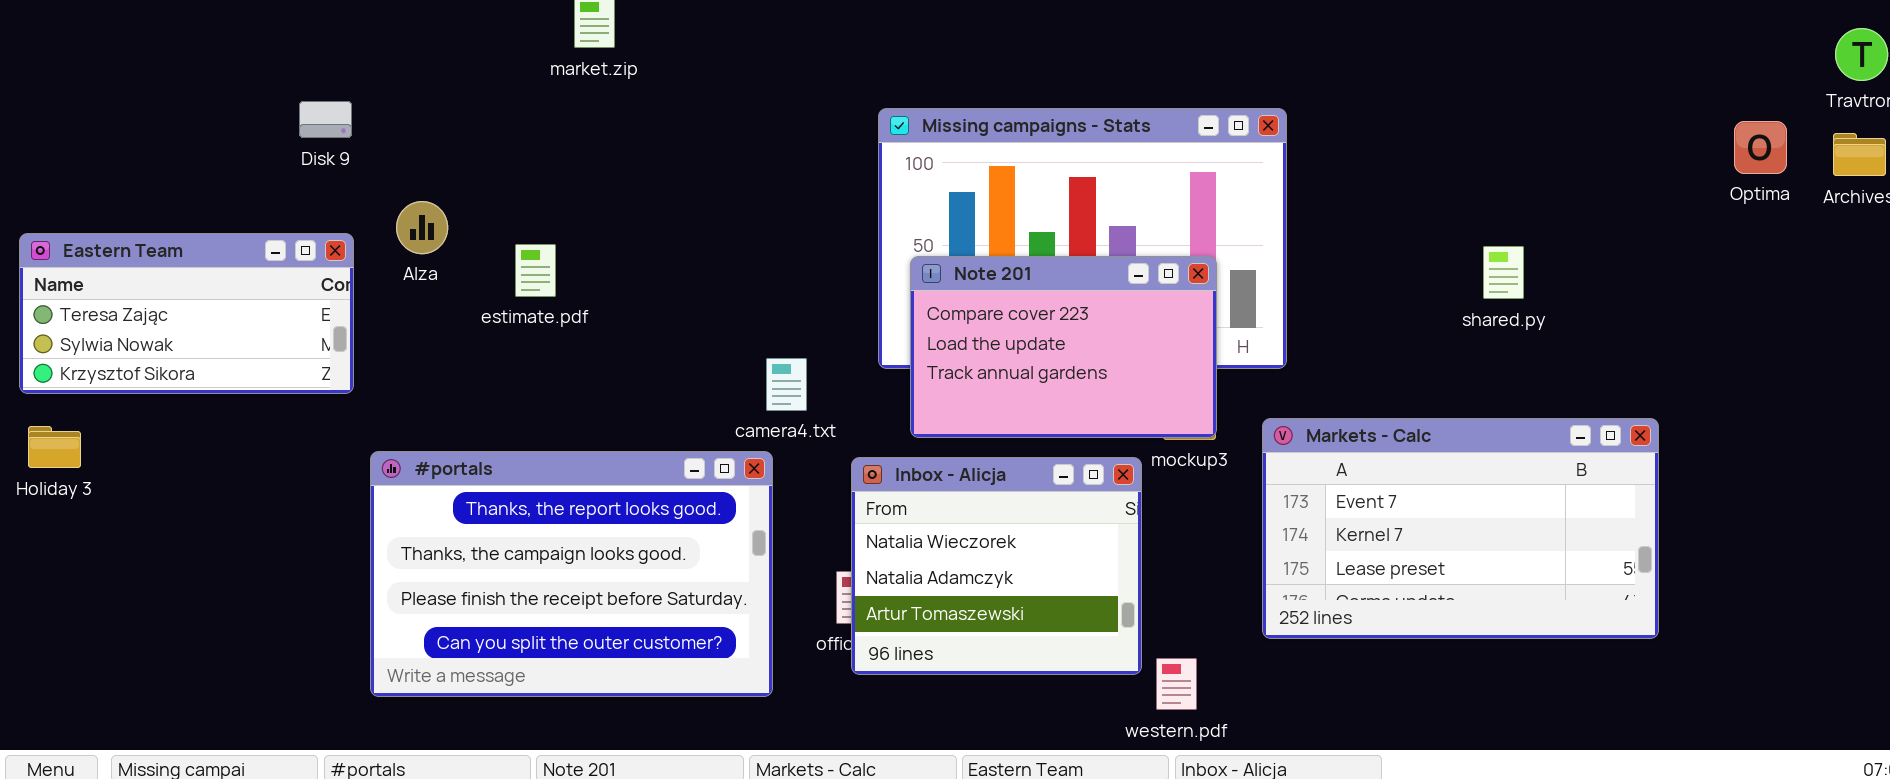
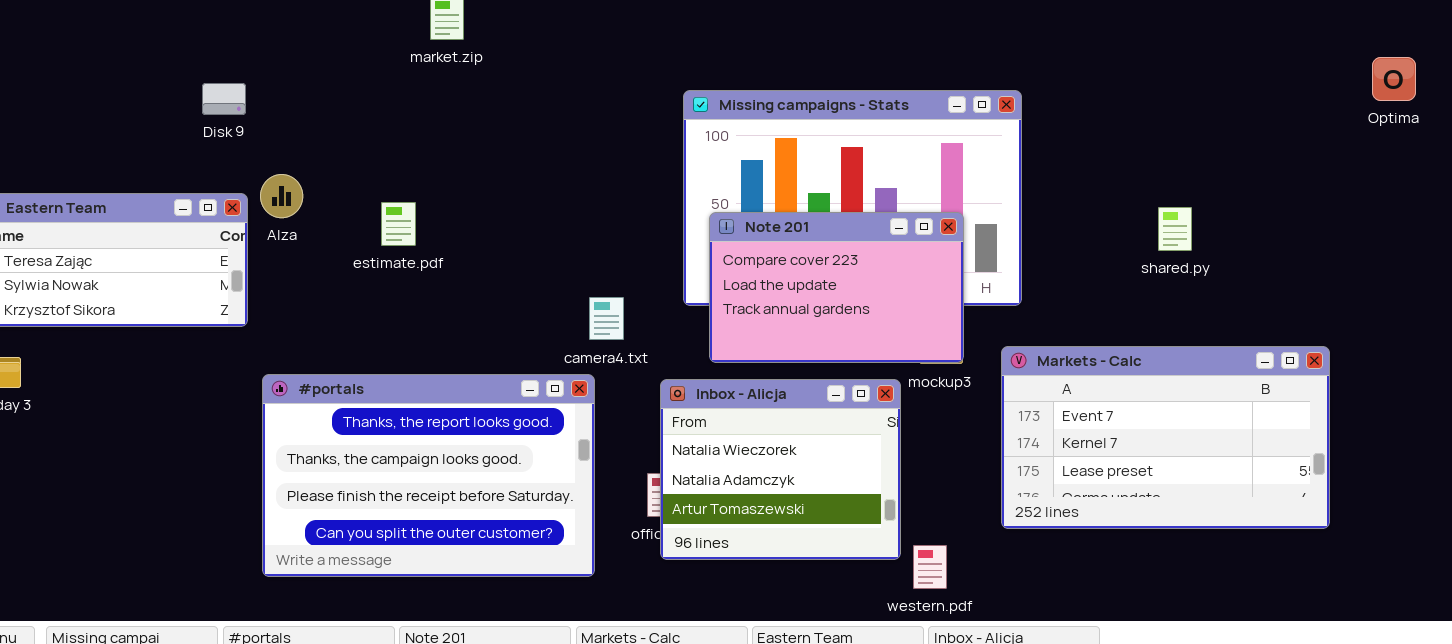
Optima: [1734,121,1787,174] -> [1372,57,1416,101], moved
Alza: [396,201,448,254] -> [260,174,303,218], moved
shared.py: [1483,246,1524,299] -> [1158,207,1192,251], moved

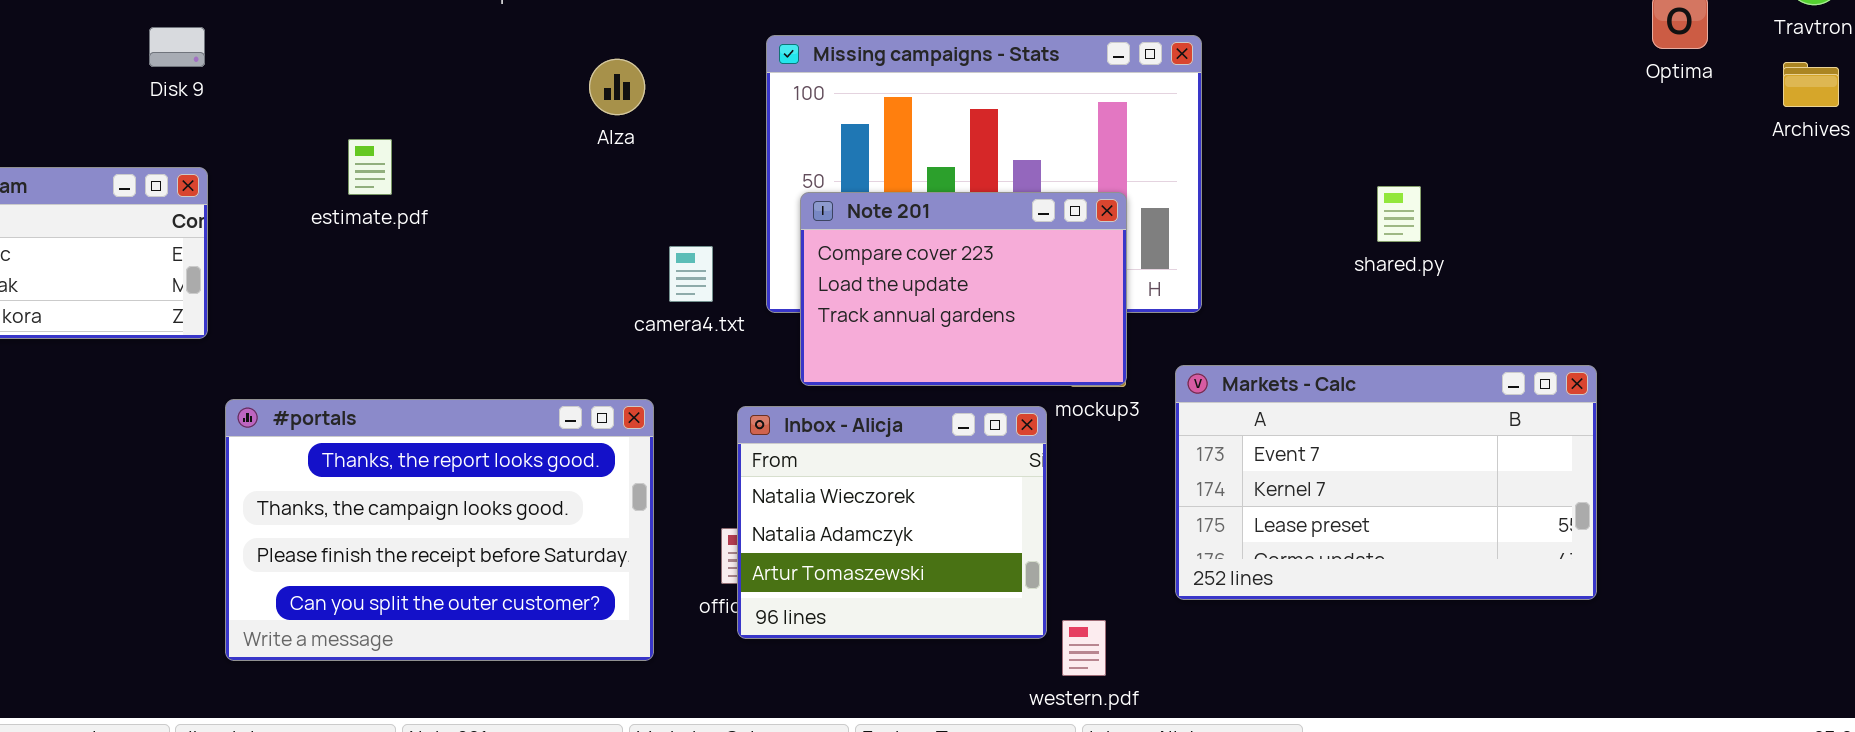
Alza: [260,174,303,218] -> [589,59,645,115], moved
estimate.pdf: [381,202,416,246] -> [348,139,392,195], moved
camera4.txt: [589,297,624,340] -> [669,246,713,302], moved

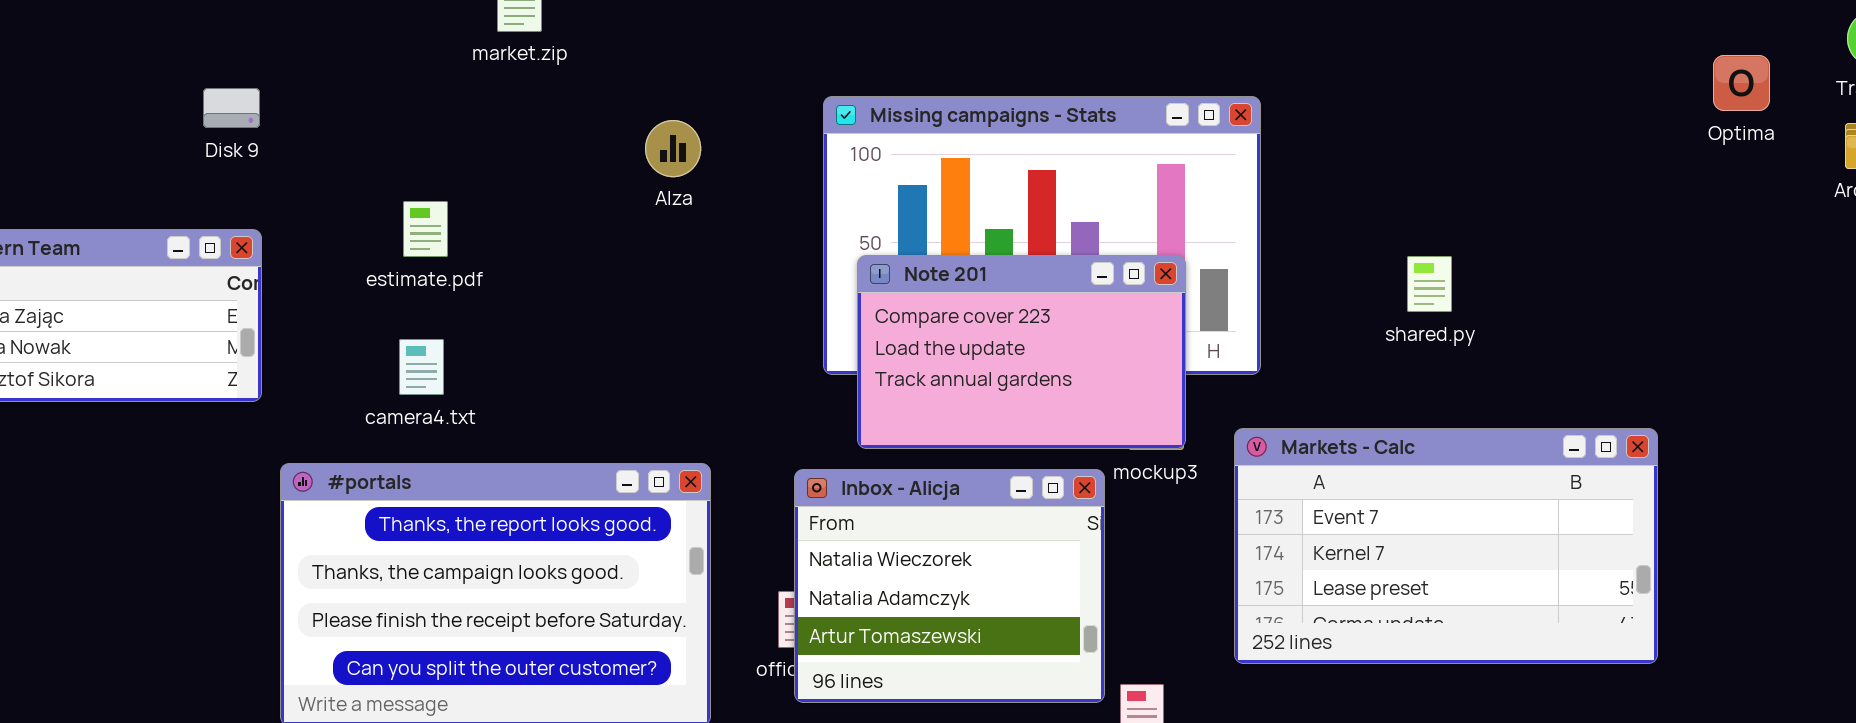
shared.py: [1377,186,1421,242] -> [1407,256,1452,312], moved
camera4.txt: [669,246,713,302] -> [399,339,444,395], moved

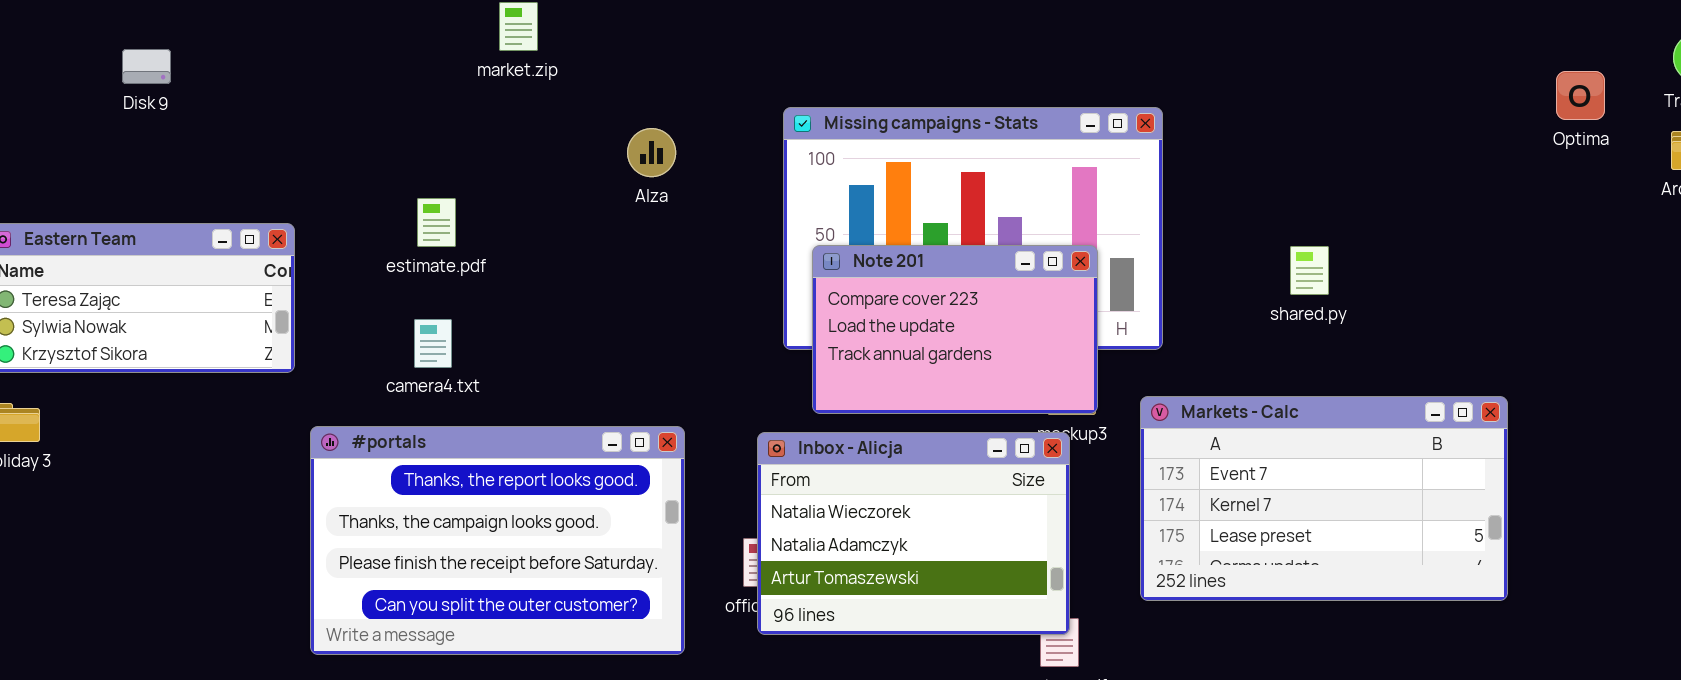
Disk 9: [203,88,260,128] -> [122,49,171,84], moved
Inbox - Alicja: [794,469,1105,703] -> [757,432,1070,635], resized

